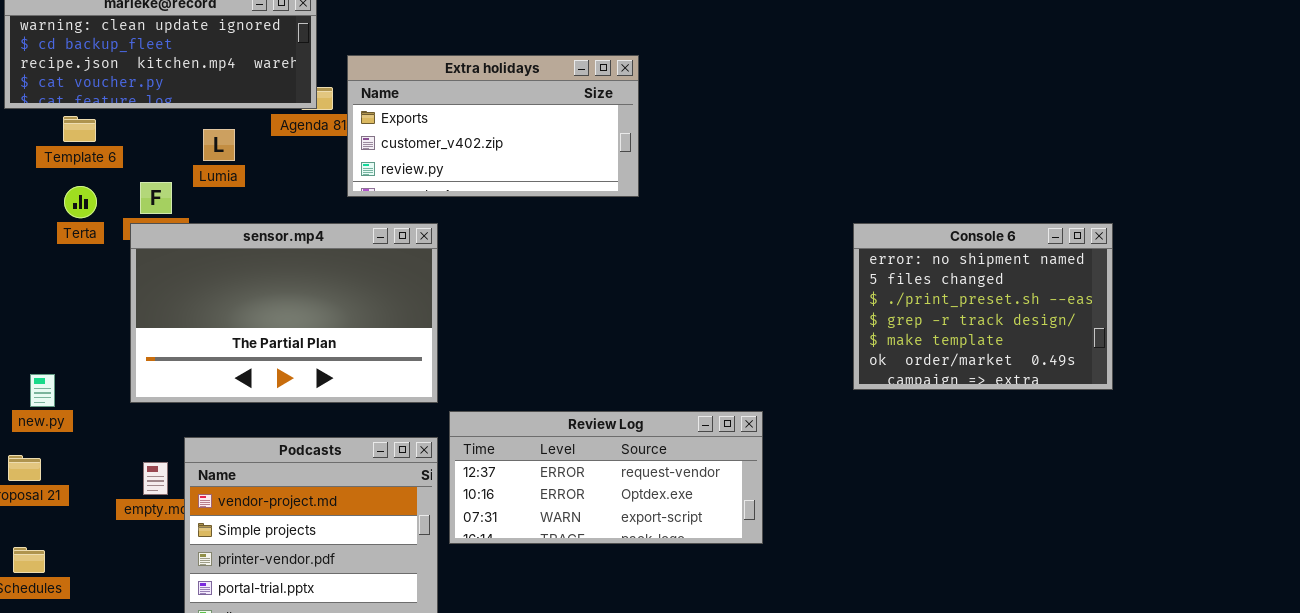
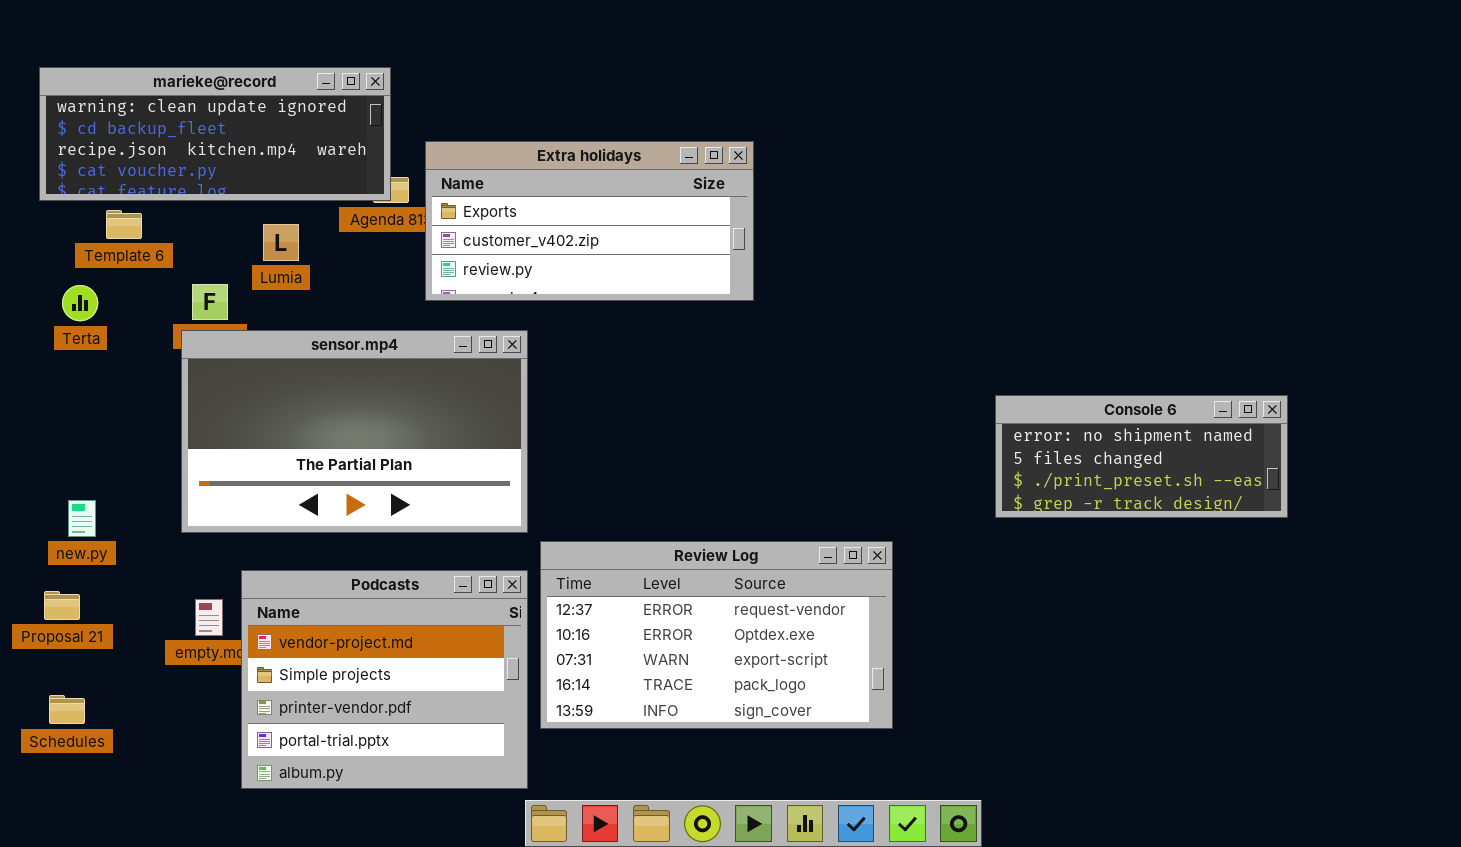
Terta: [64,186,97,218] -> [62,285,98,321], moved
Console 6: [853,223,1113,390] -> [995,395,1288,518], resized
Review Log: [449,411,763,544] -> [540,541,893,729], resized

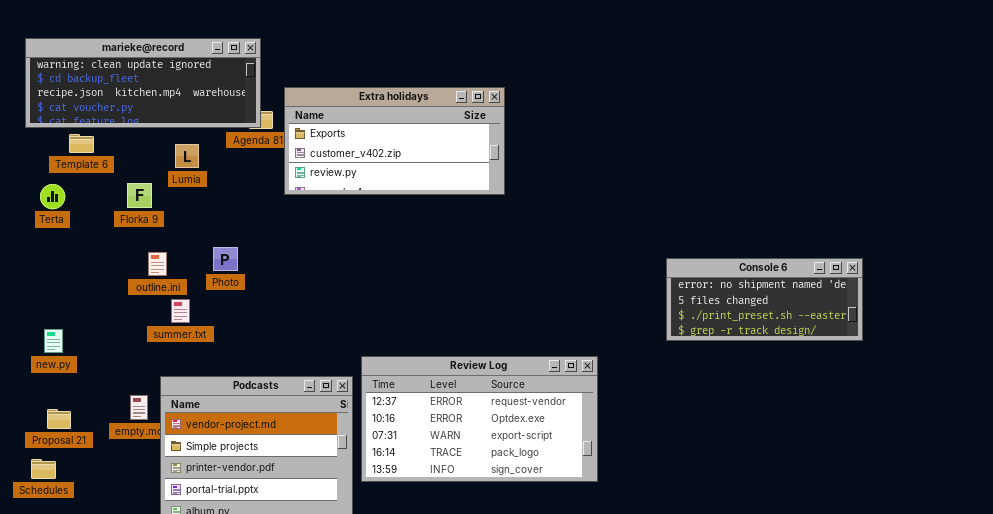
sensor.mp4: [181,330,528,533] -> none, closed
Proposal 21: [44,591,80,620] -> [47,409,71,429], moved

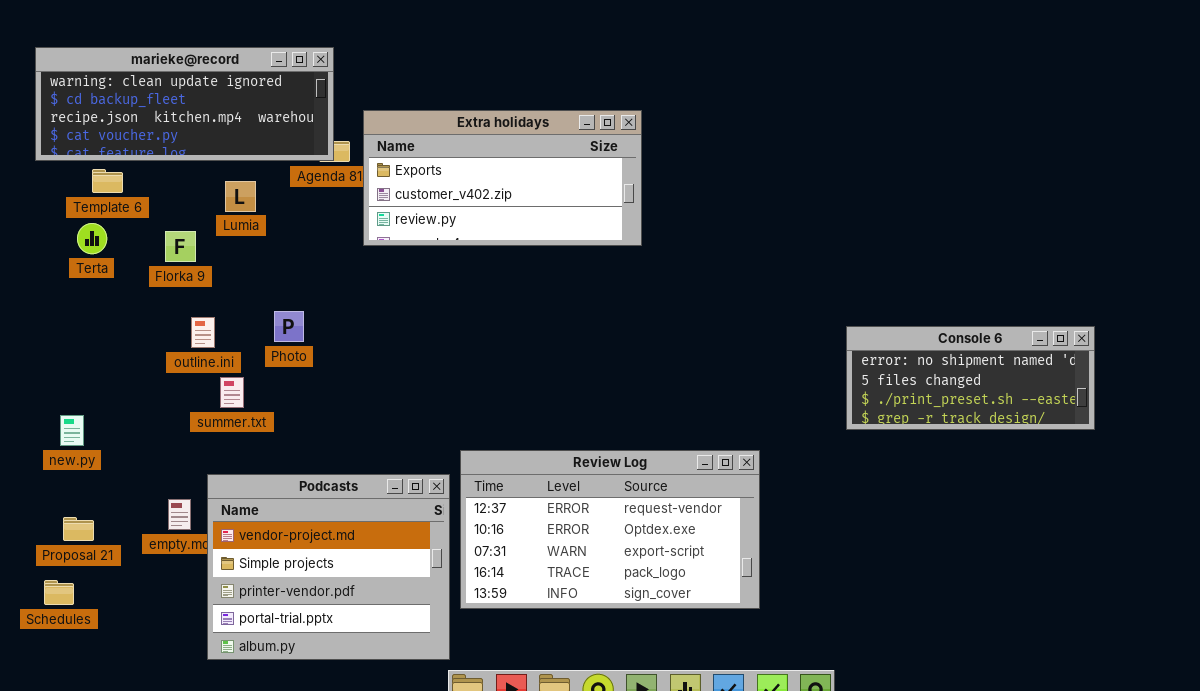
Terta: [40,184,65,209] -> [77,223,107,254], moved

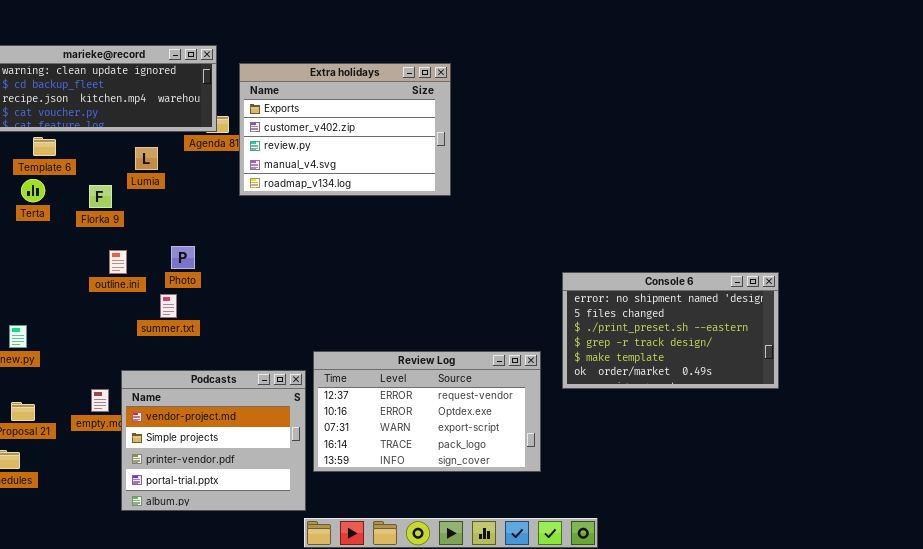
Extra holidays: [363,110,642,246] -> [239,63,451,196], resized
Console 6: [846,326,1095,430] -> [562,272,779,389], moved, resized
summer.txt: [220,377,244,408] -> [160,294,177,318], moved

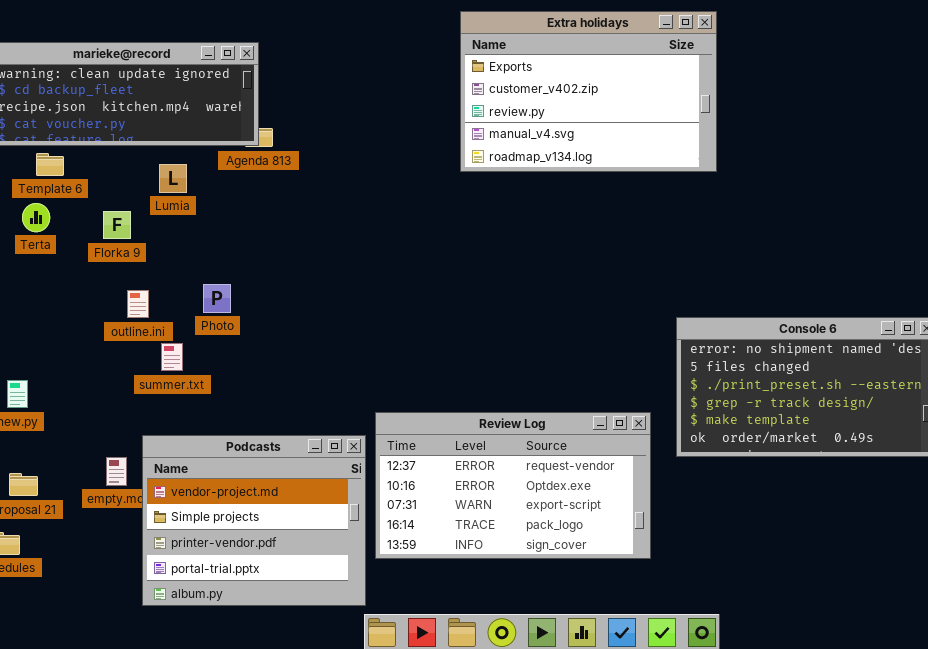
Extra holidays: [239,63,451,196] -> [460,11,717,172], moved
summer.txt: [160,294,177,318] -> [161,343,183,371], moved

